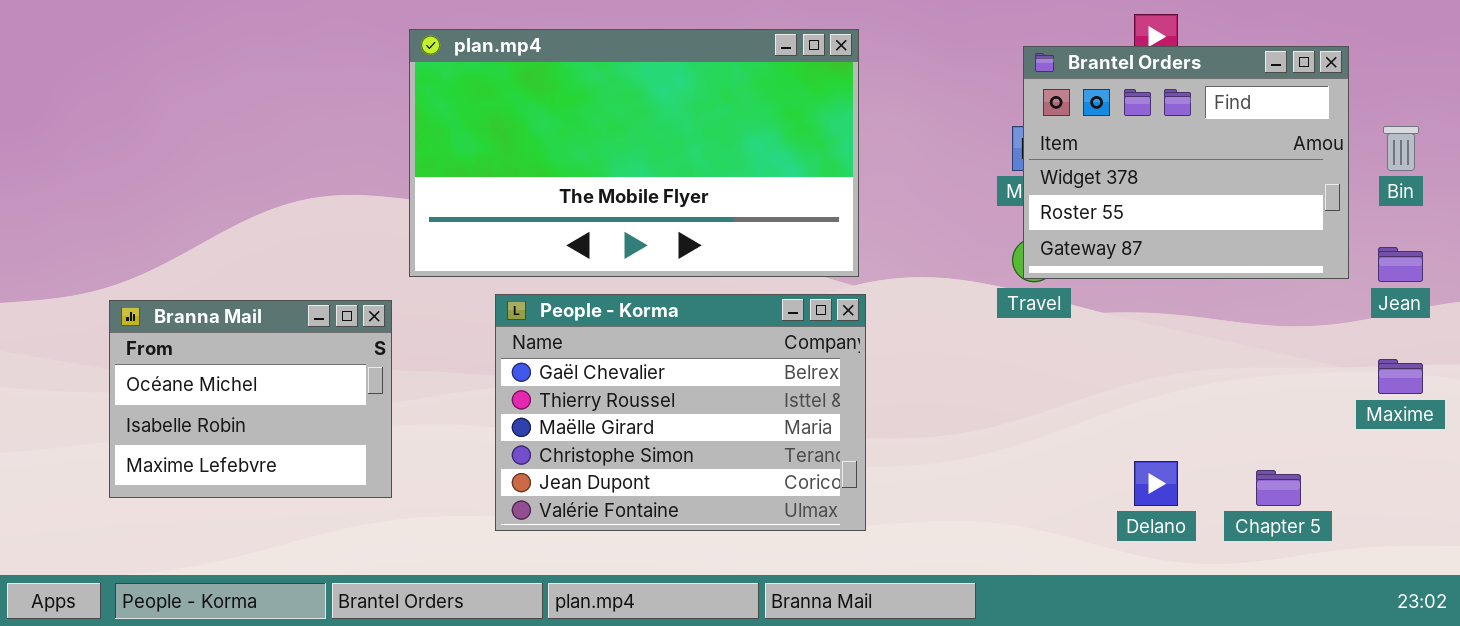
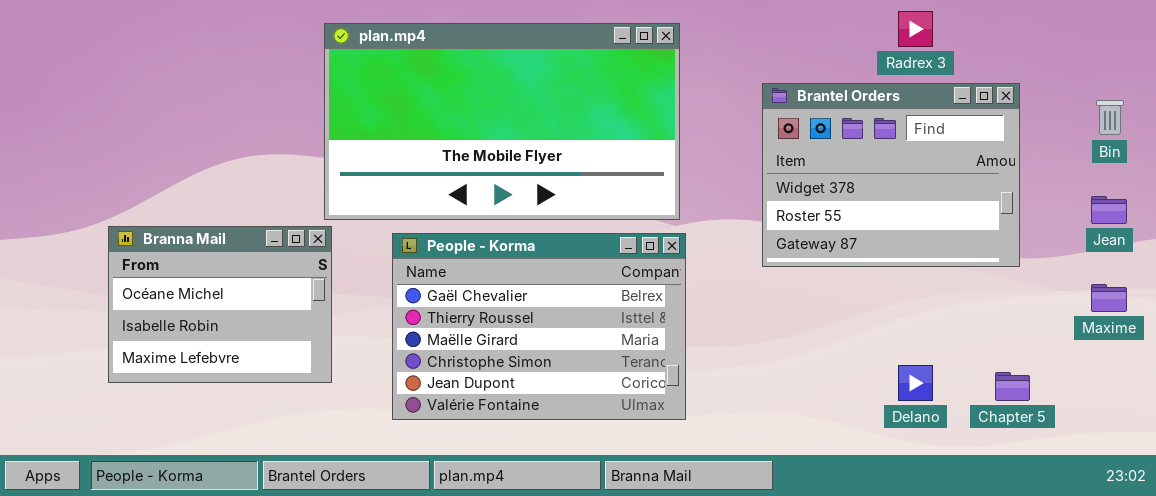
Brantel Orders: [1023,46,1349,279] -> [762,83,1020,267], moved
Branna Mail: [109,300,392,498] -> [108,226,332,383], moved

